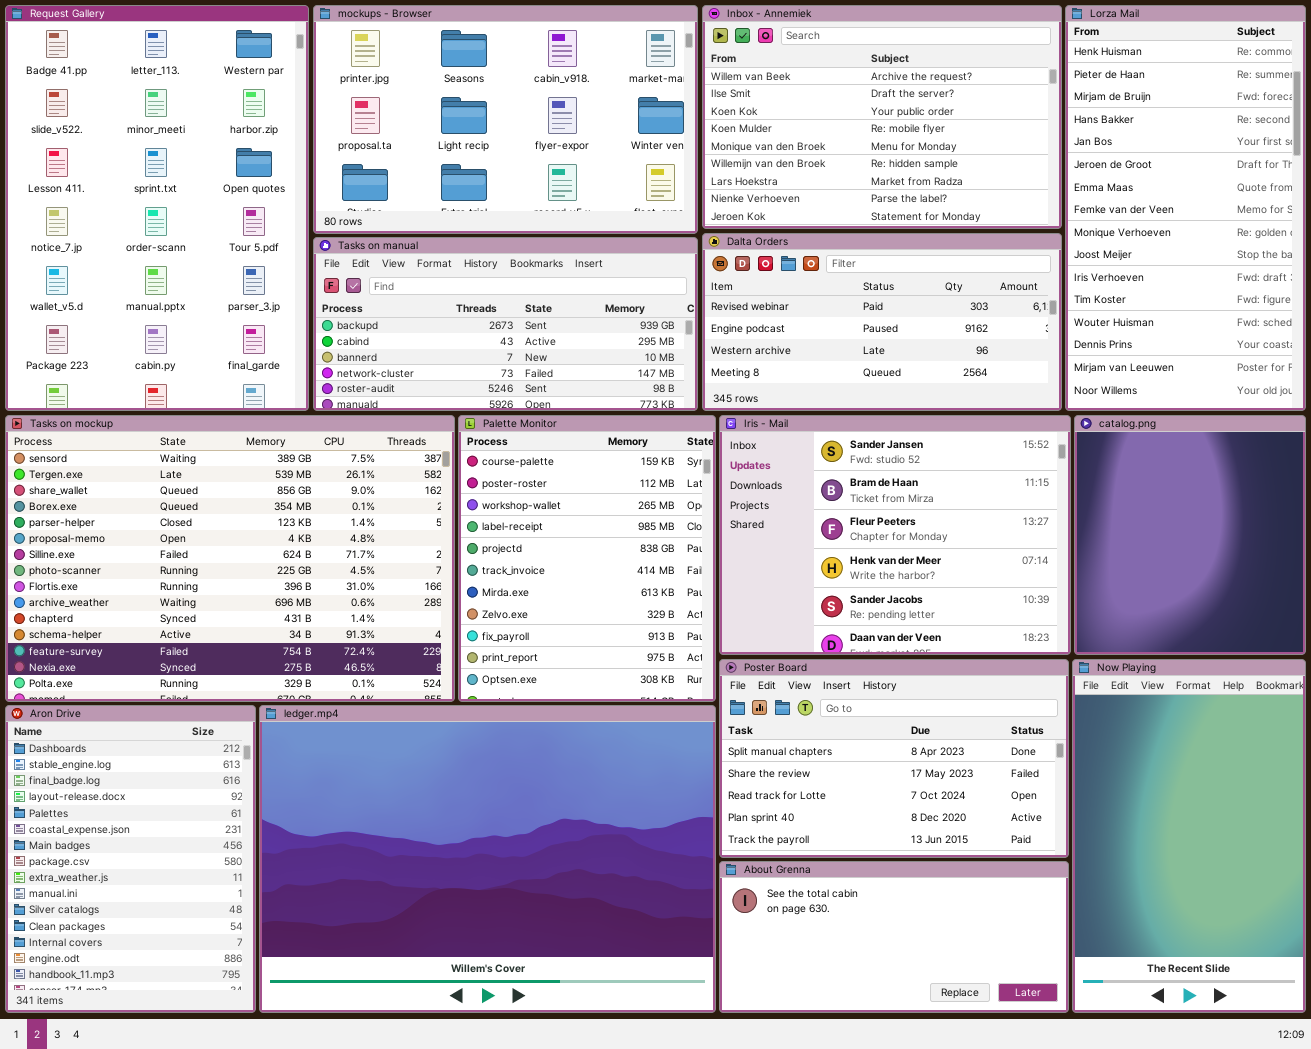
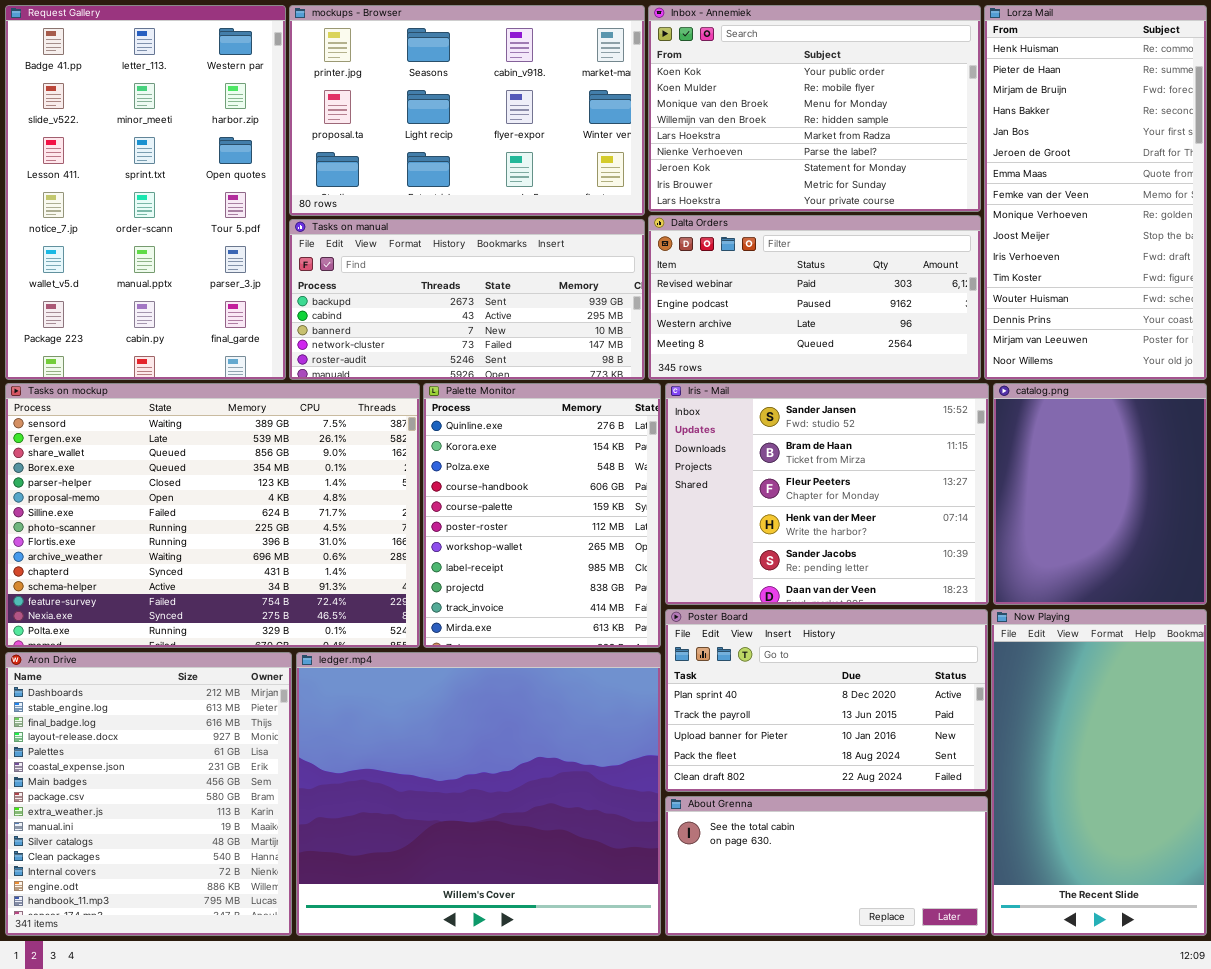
Inbox - Annemiek: [702,5,1062,229] -> [648,5,981,212], scrolled down 2 rows
Palette Monitor: [458,415,716,702] -> [423,383,661,648], scrolled up 4 rows
Poster Board: [719,659,1069,858] -> [665,609,988,792], scrolled down 3 rows
Aron Drive: [5,705,256,1013] -> [5,652,292,936], resized
ledger.mp4: [259,705,716,1013] -> [296,652,661,936], resized

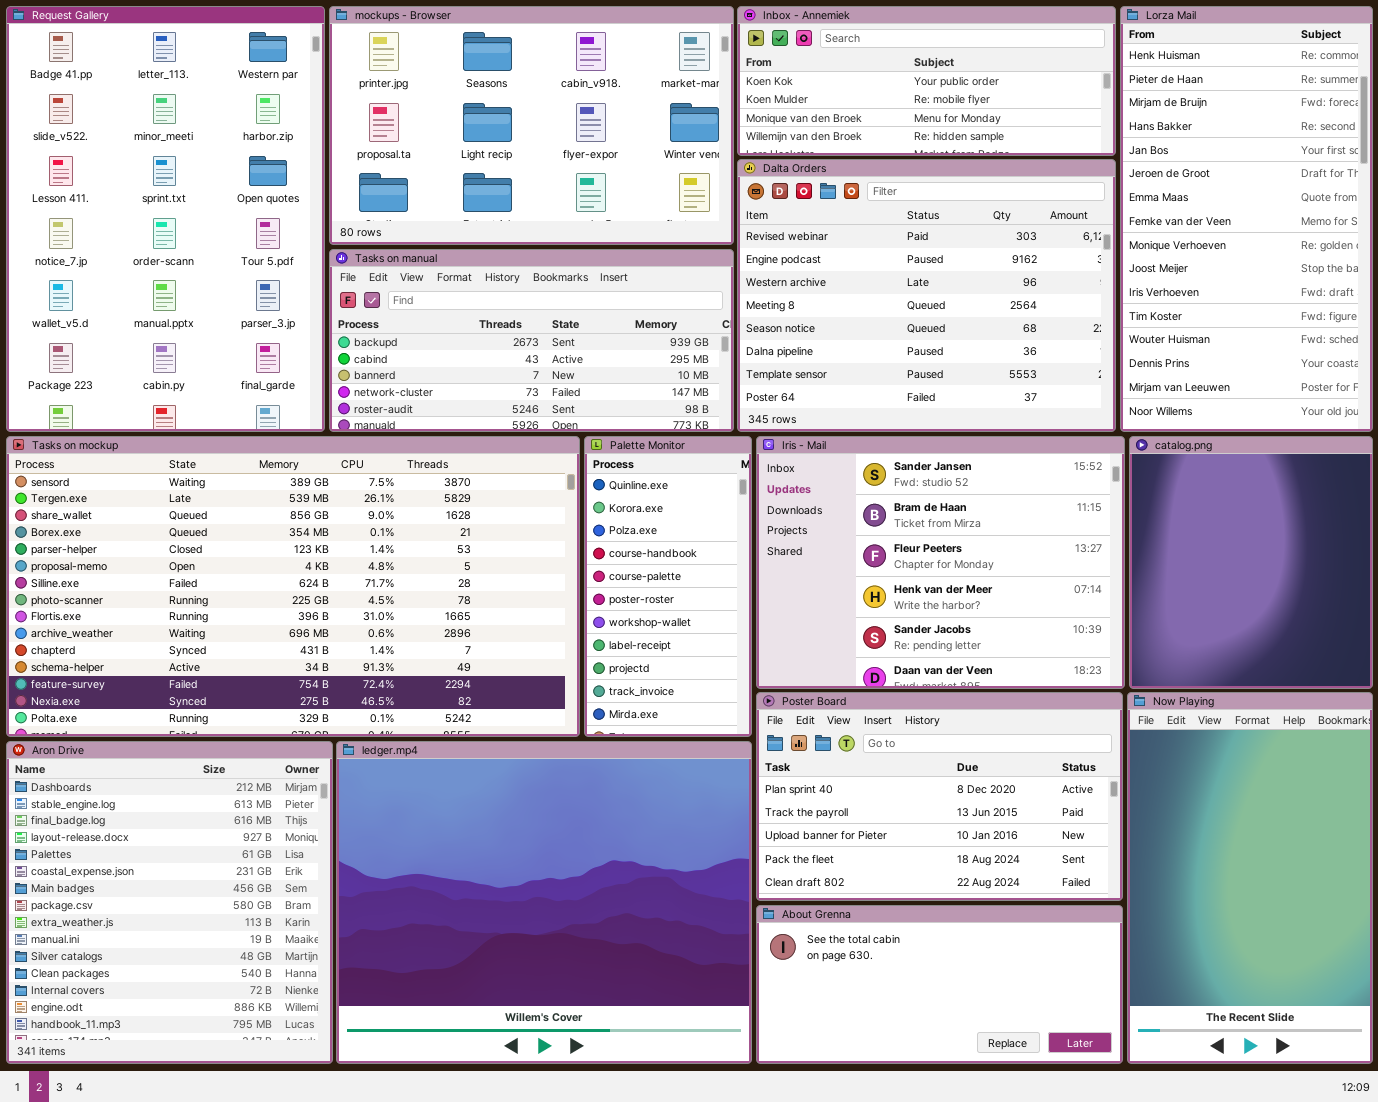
Inbox - Annemiek: [648,5,981,212] -> [737,6,1116,156], resized
Dalta Orders: [648,215,981,380] -> [737,159,1116,432], resized
Tasks on mockup: [5,383,420,648] -> [6,436,580,737], resized
Palette Monitor: [423,383,661,648] -> [584,436,752,737], resized

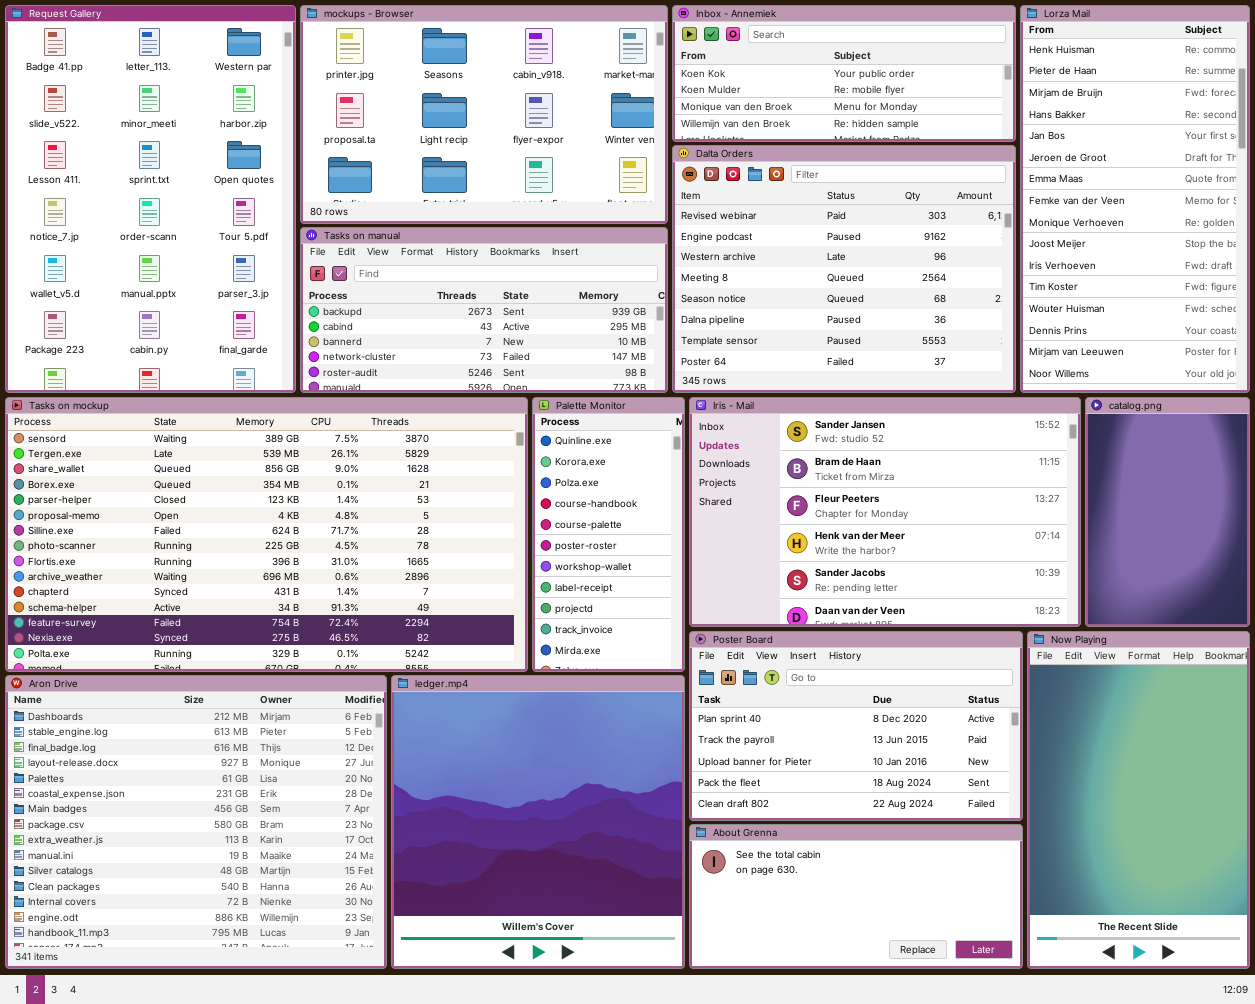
Iris - Mail: [756,436,1125,689] -> [689,397,1081,627], resized
catalog.png: [1129,436,1373,689] -> [1085,397,1250,627], resized
Aron Drive: [6,741,333,1064] -> [5,675,387,969], resized
ledger.mp4: [336,741,752,1064] -> [391,675,685,969], resized

